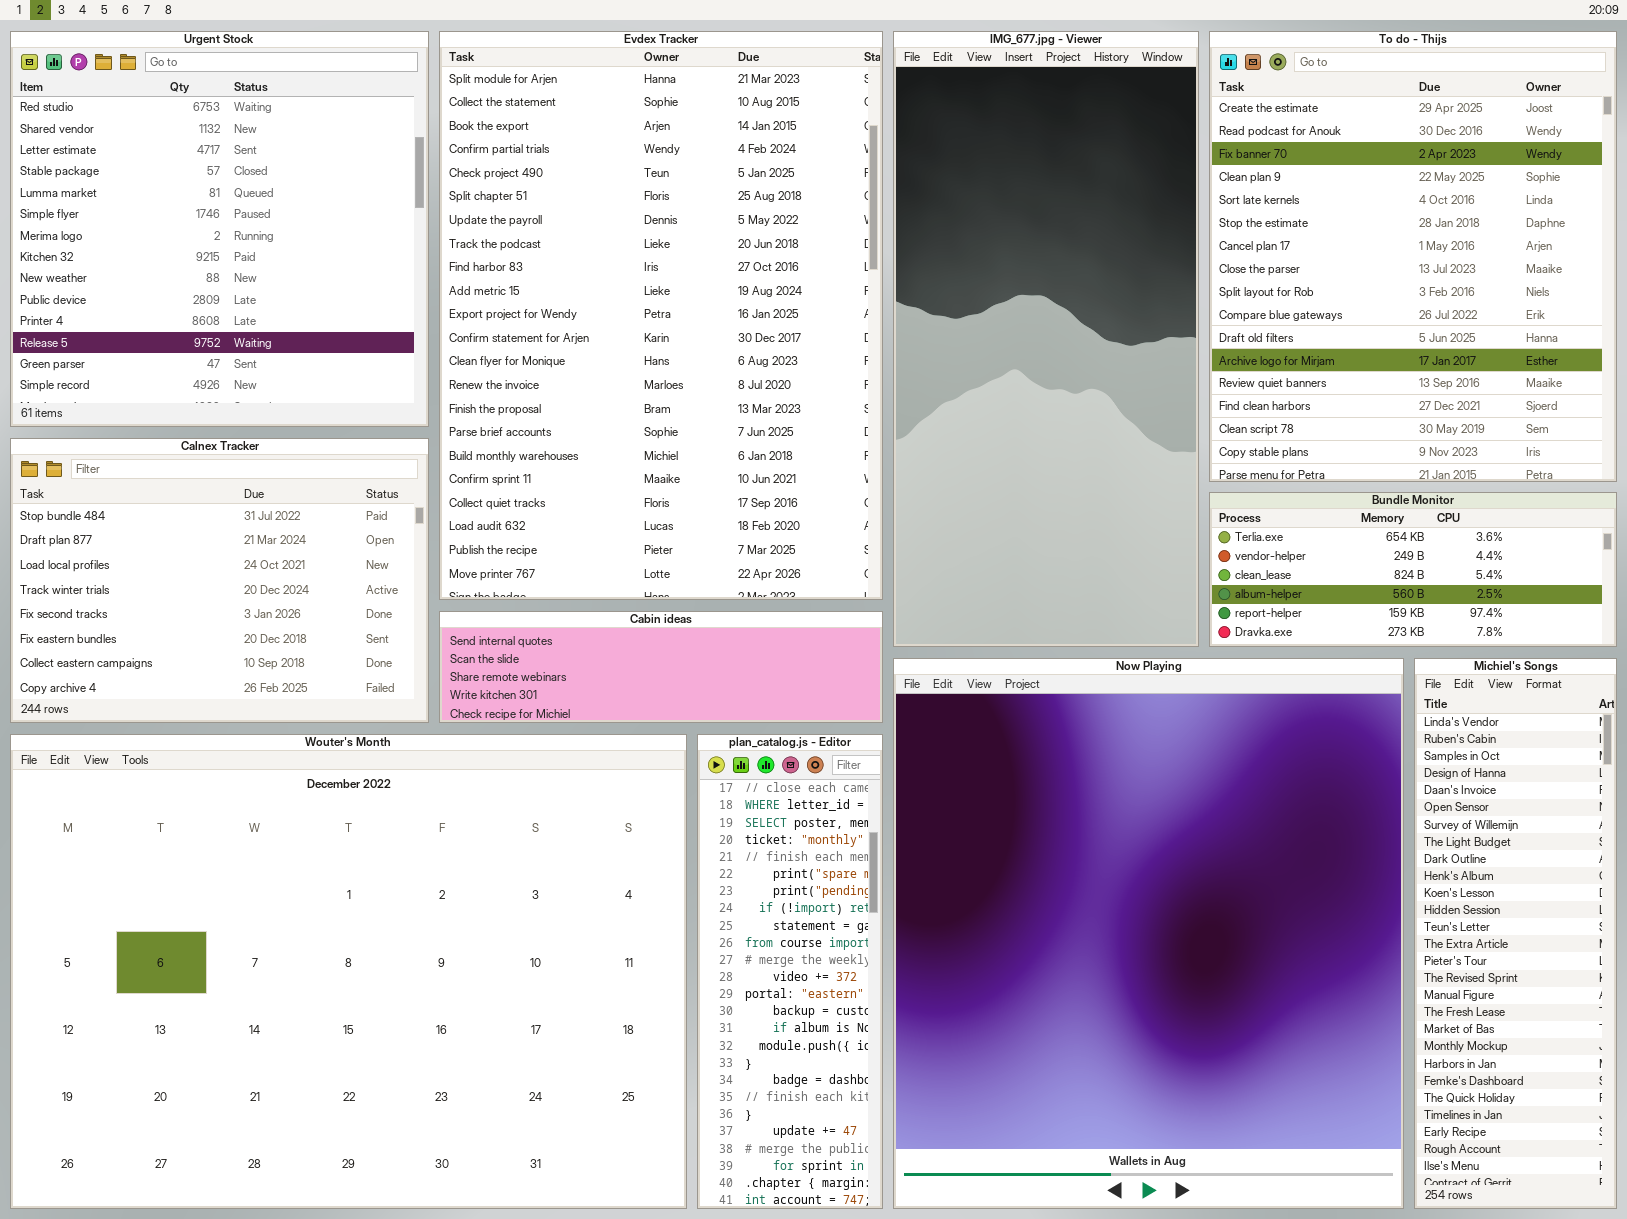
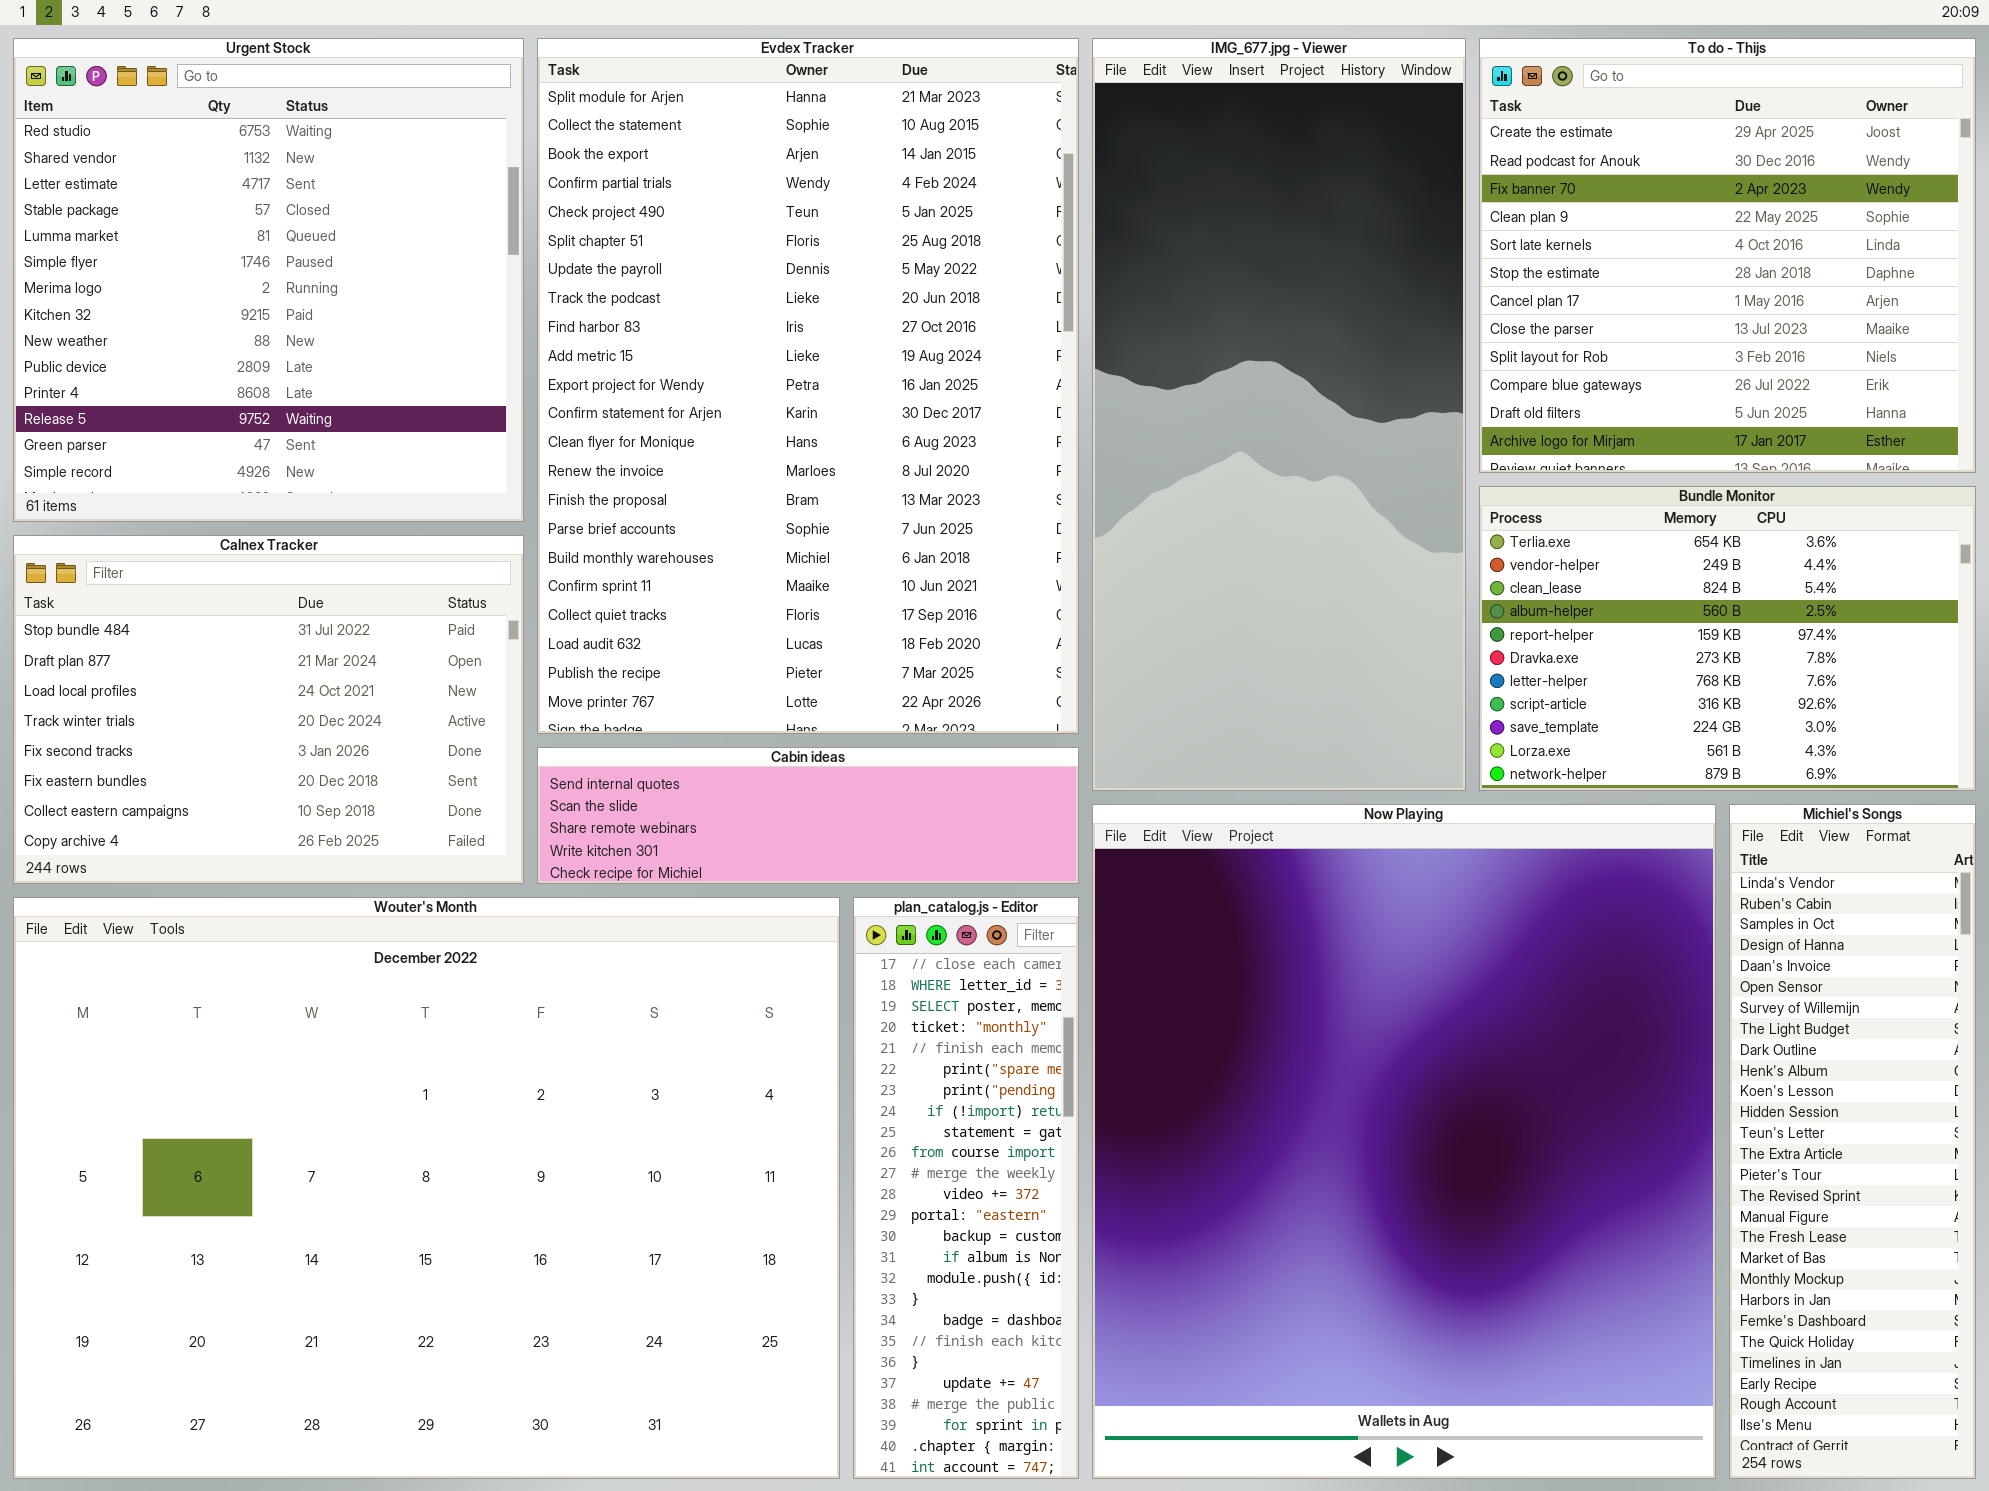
To do - Thijs: [1209,31,1617,482] -> [1479,38,1976,473], resized
Bundle Monitor: [1209,492,1617,647] -> [1479,486,1976,791], resized

